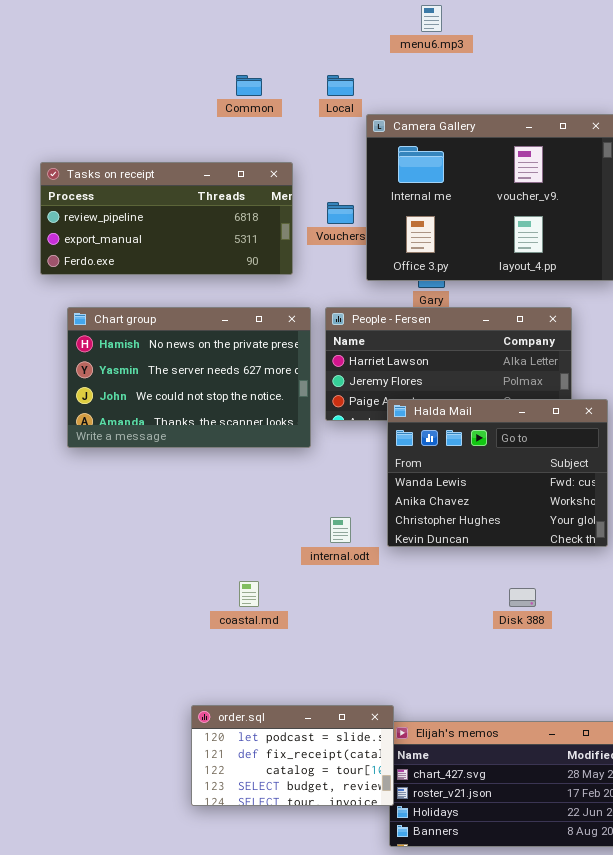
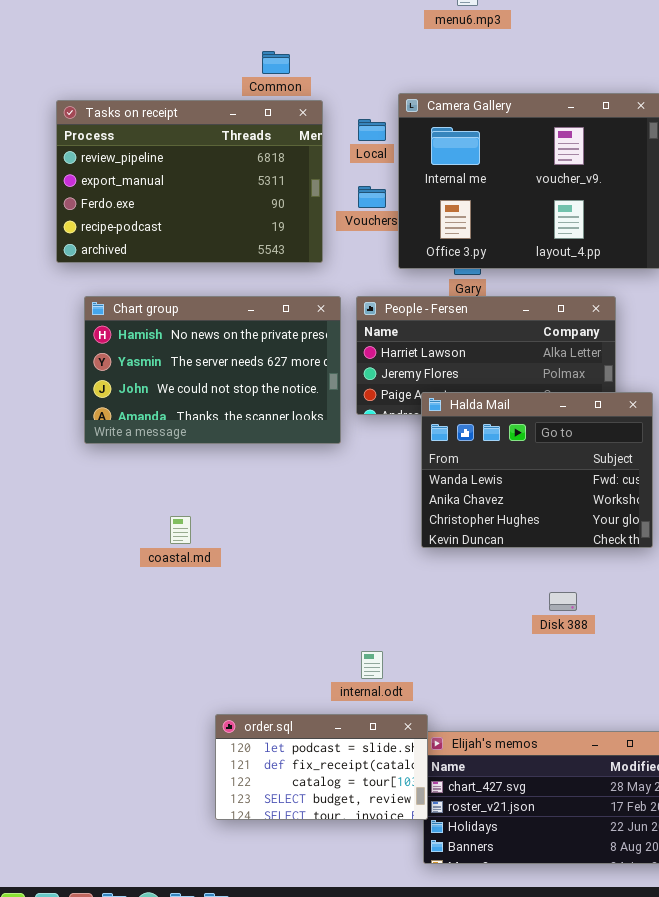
Local: [327,75,354,96] -> [358,119,386,141], moved
Tasks on receipt: [40,162,293,275] -> [56,100,323,263], resized
internal.odt: [330,517,351,543] -> [361,651,383,679], moved
coastal.md: [239,581,259,607] -> [170,516,191,544], moved

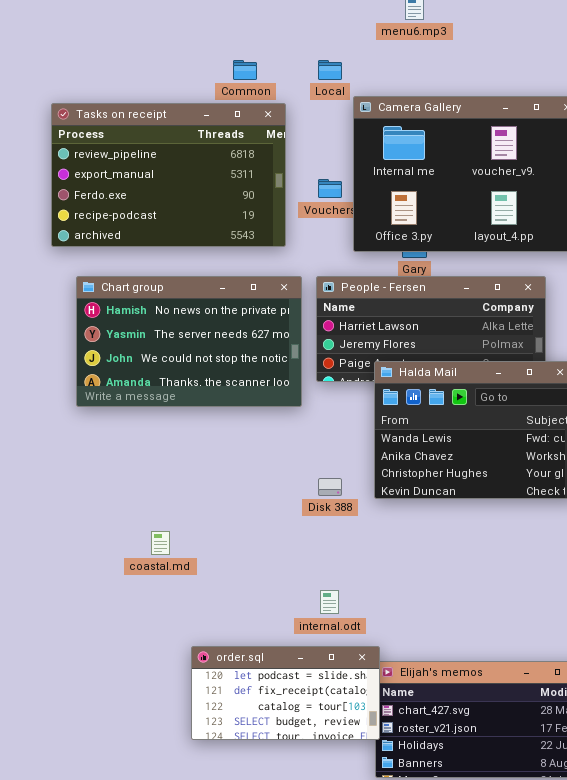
Local: [358,119,386,141] -> [318,60,342,80], moved
coastal.md: [170,516,191,544] -> [151,531,170,555], moved
Disk 388: [549,592,577,611] -> [318,478,342,496], moved

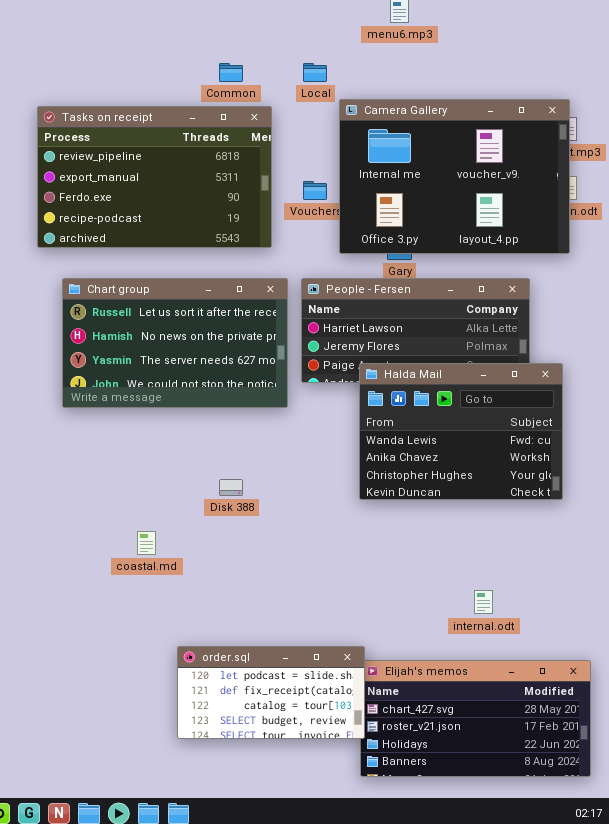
Chart group: [76,276,302,407] -> [62,278,288,408], scrolled up 1 row
Disk 388: [318,478,342,496] -> [219,479,243,496], moved
internal.odt: [320,590,339,614] -> [474,590,493,614], moved

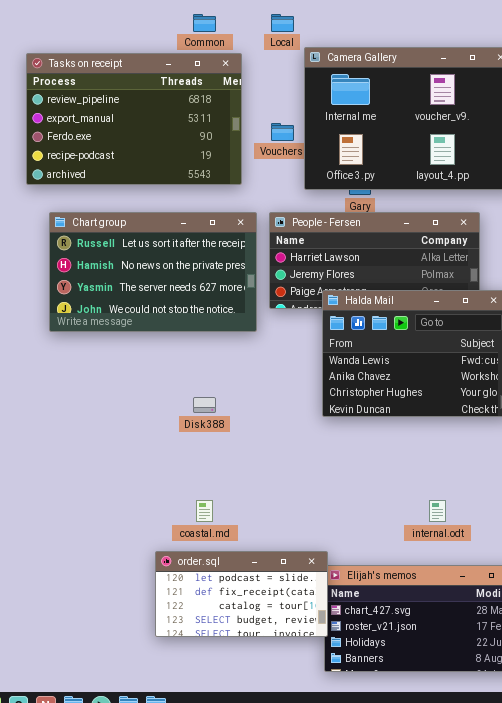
coastal.md: [137,531,156,555] -> [196,500,213,522], moved

